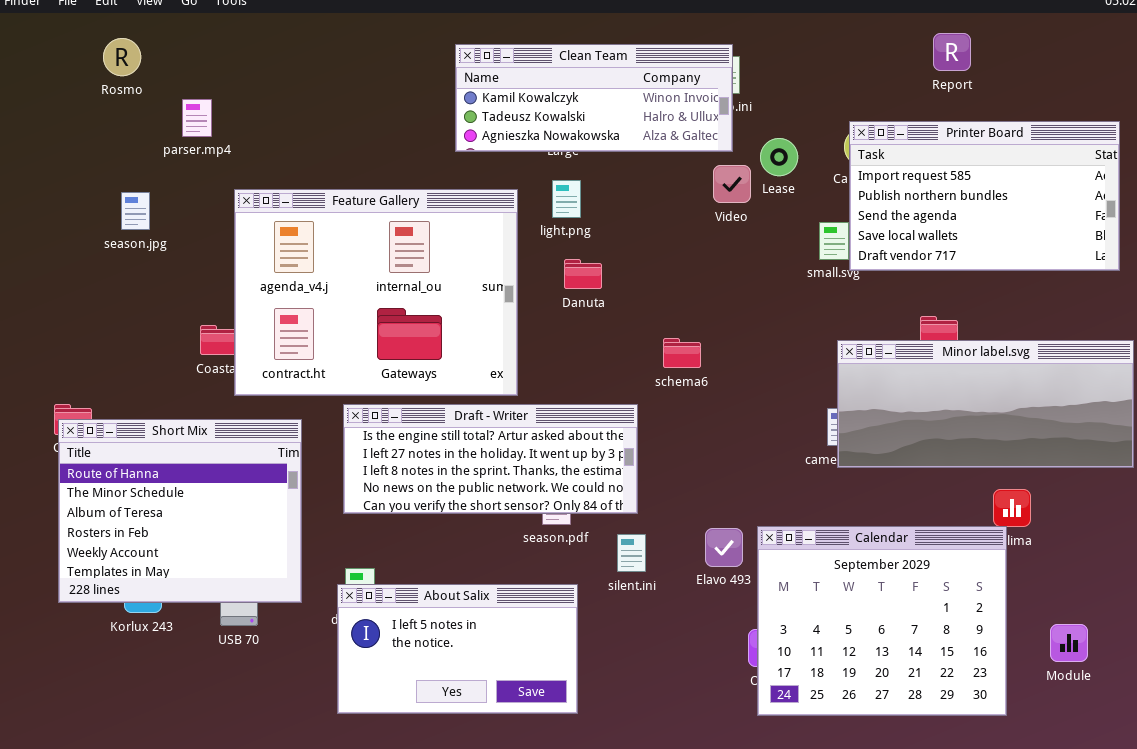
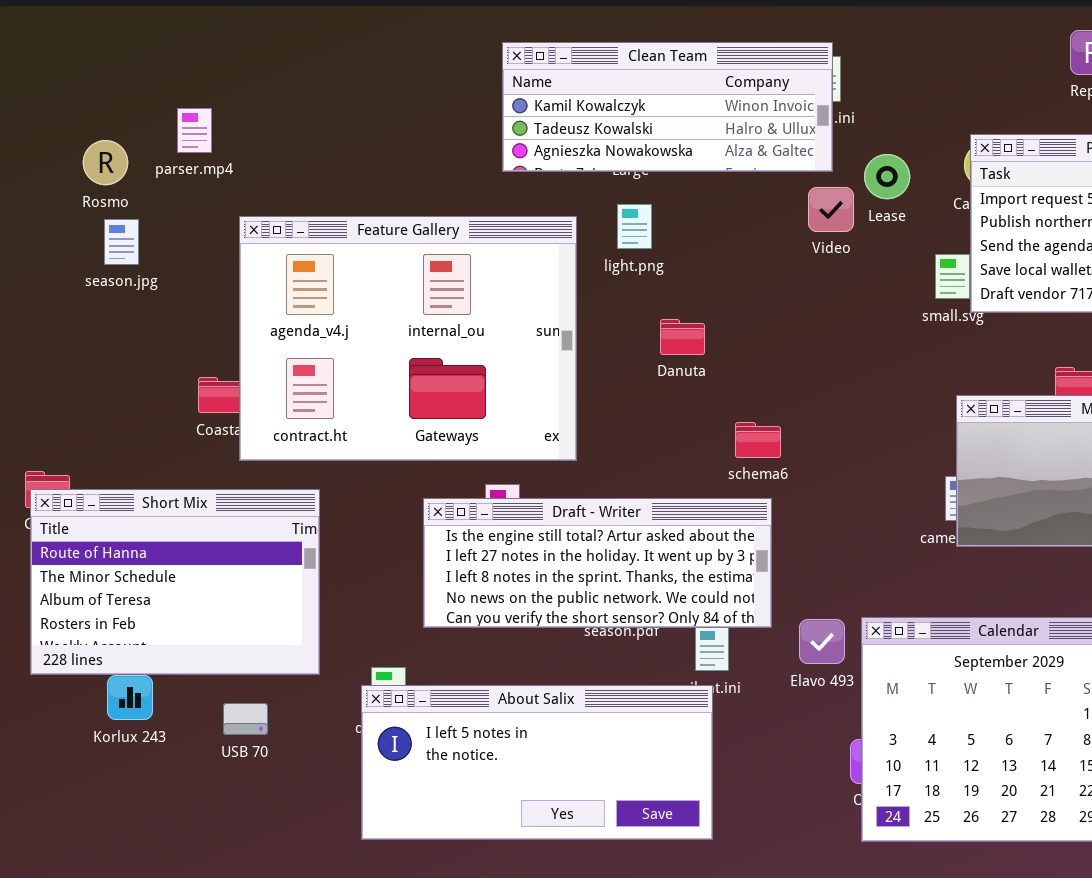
Rosmo: [103,38,141,76] -> [83,140,128,185], moved
Danuta: [564,259,602,289] -> [660,319,705,355], moved
schema6: [663,338,701,368] -> [735,422,781,458], moved
Draft - Writer: [343,404,638,514] -> [423,498,772,628], moved
Short Mix: [58,419,302,603] -> [30,489,320,675], resized
About Salix: [337,584,578,714] -> [361,685,713,840], resized

